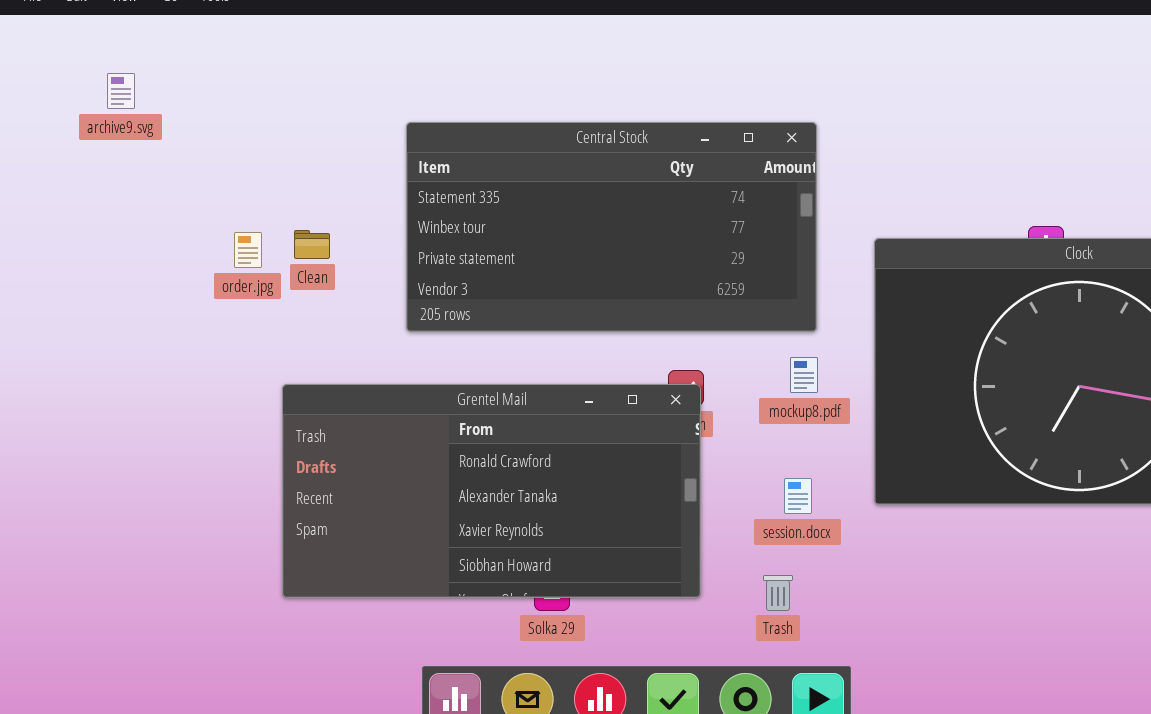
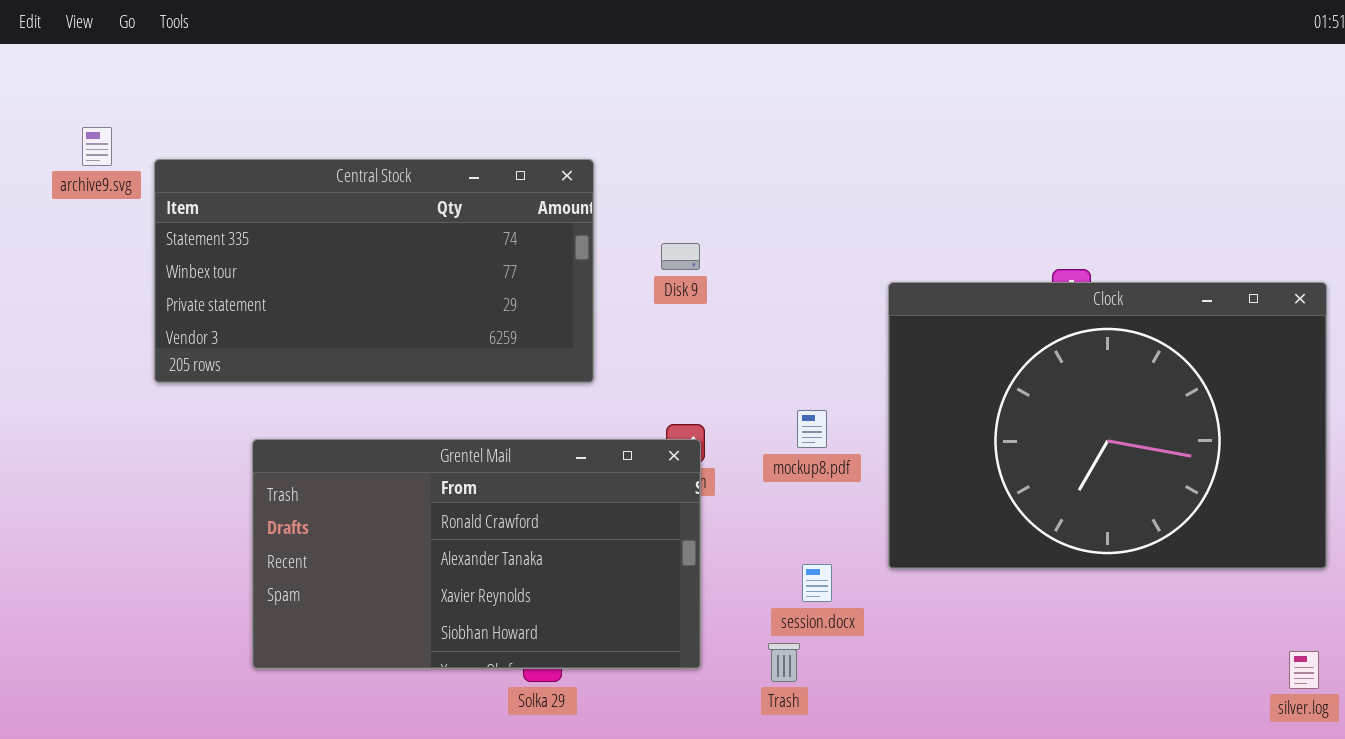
archive9.svg: [107,73,135,109] -> [82,127,112,166], moved
Central Stock: [406,122,817,332] -> [154,159,594,383], moved
session.docx: [784,478,812,514] -> [802,564,832,602], moved

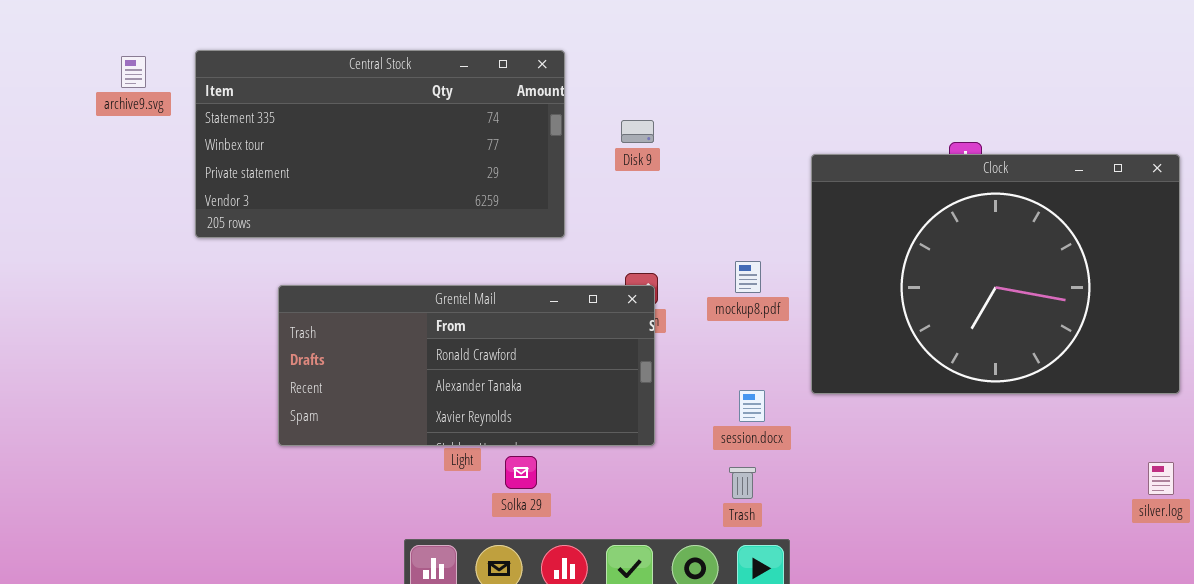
archive9.svg: [82,127,112,166] -> [121,56,146,88], moved
Grentel Mail: [252,439,701,669] -> [278,285,655,446], resized
Trash: [768,643,800,682] -> [729,467,756,499], moved

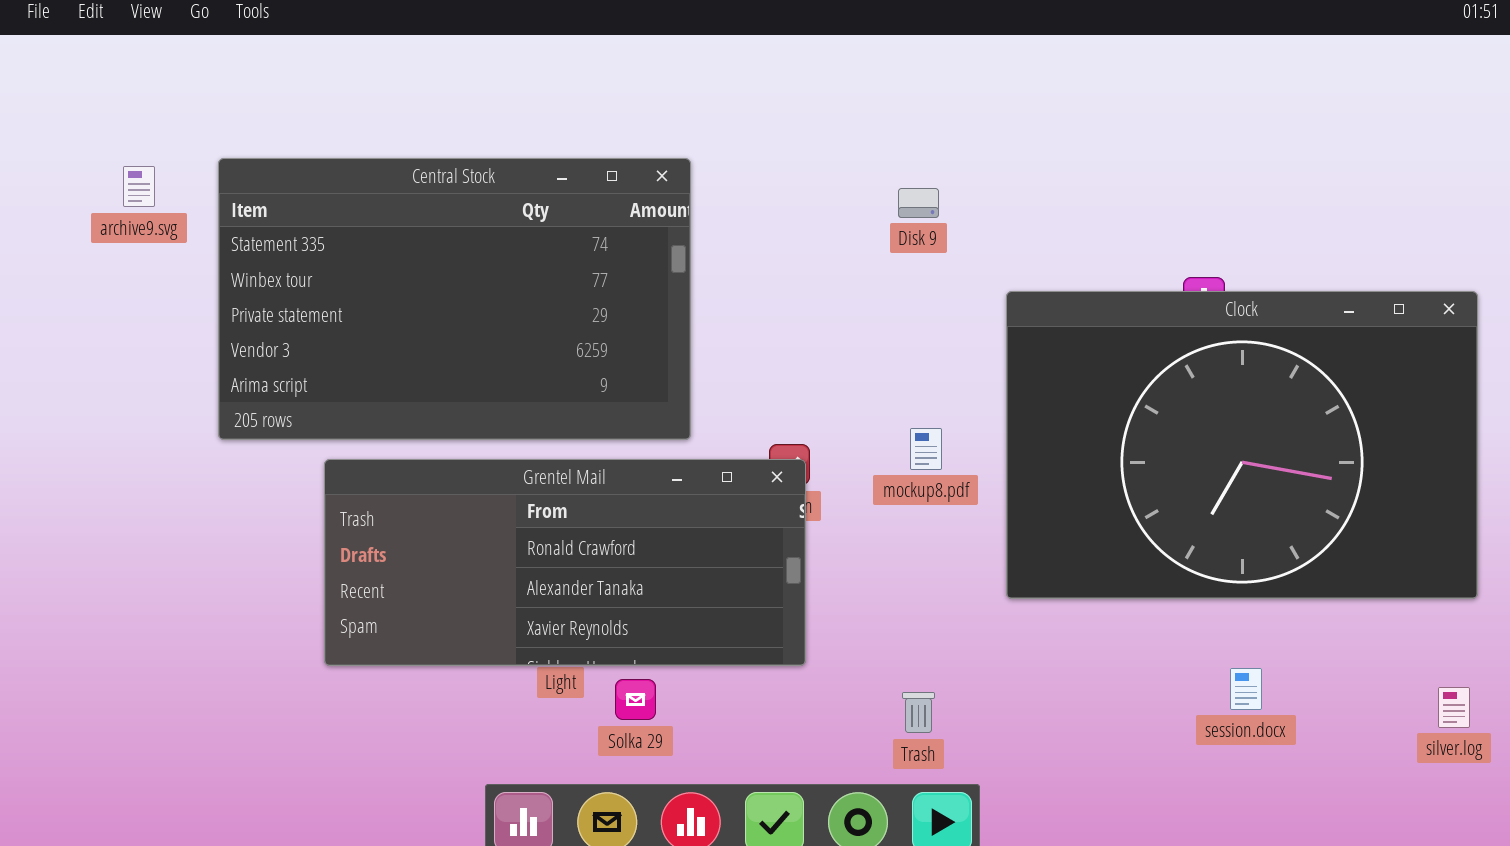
Central Stock: [195,50,565,238] -> [218,158,691,440], resized
Disk 9: [621,120,654,143] -> [898,188,939,218], moved
session.docx: [739,390,765,422] -> [1230,668,1262,710], moved

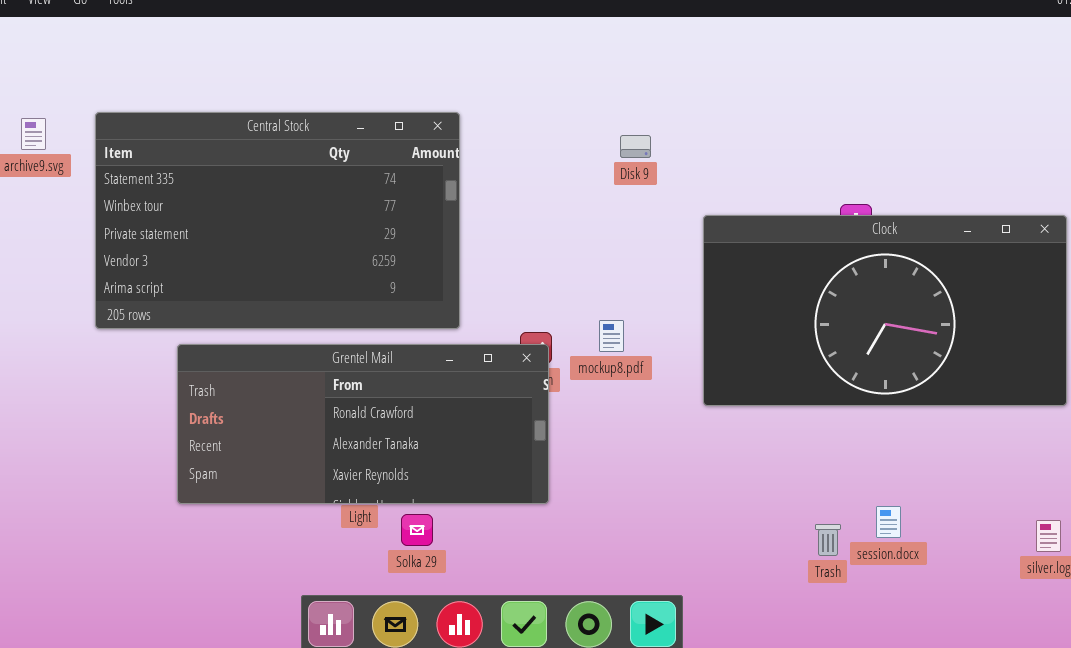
Clock: [1006,291,1478,599] -> [703,215,1067,406], resized
mockup8.pdf: [910,428,942,470] -> [599,320,624,352], moved
Trash: [902,692,935,733] -> [815,524,841,556], moved

